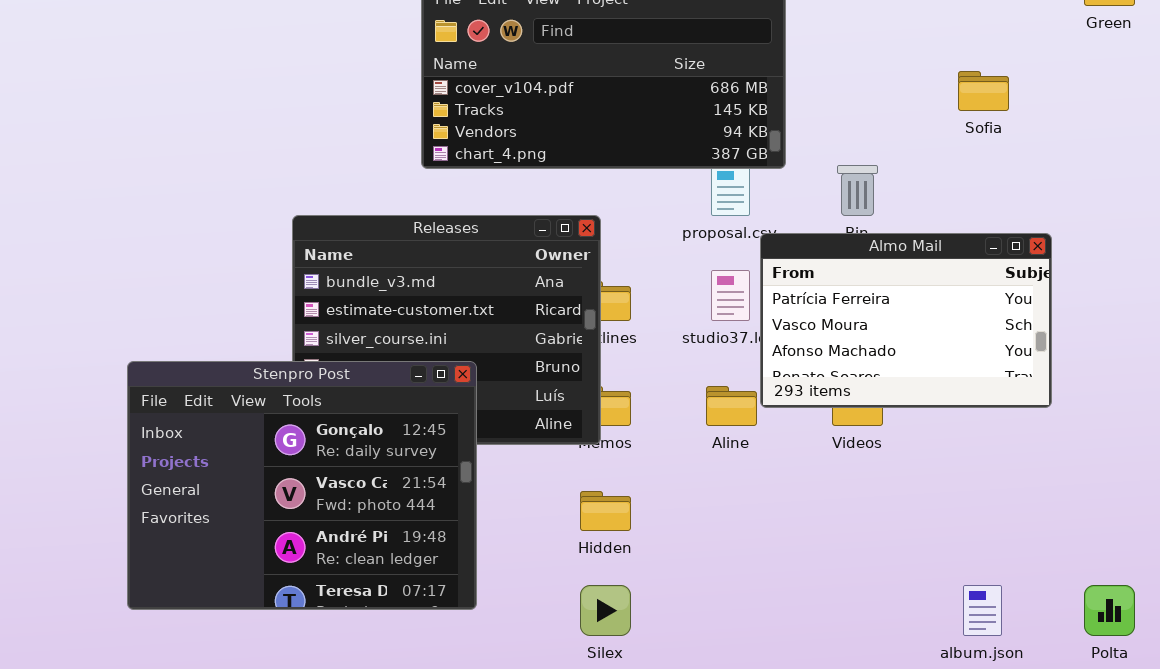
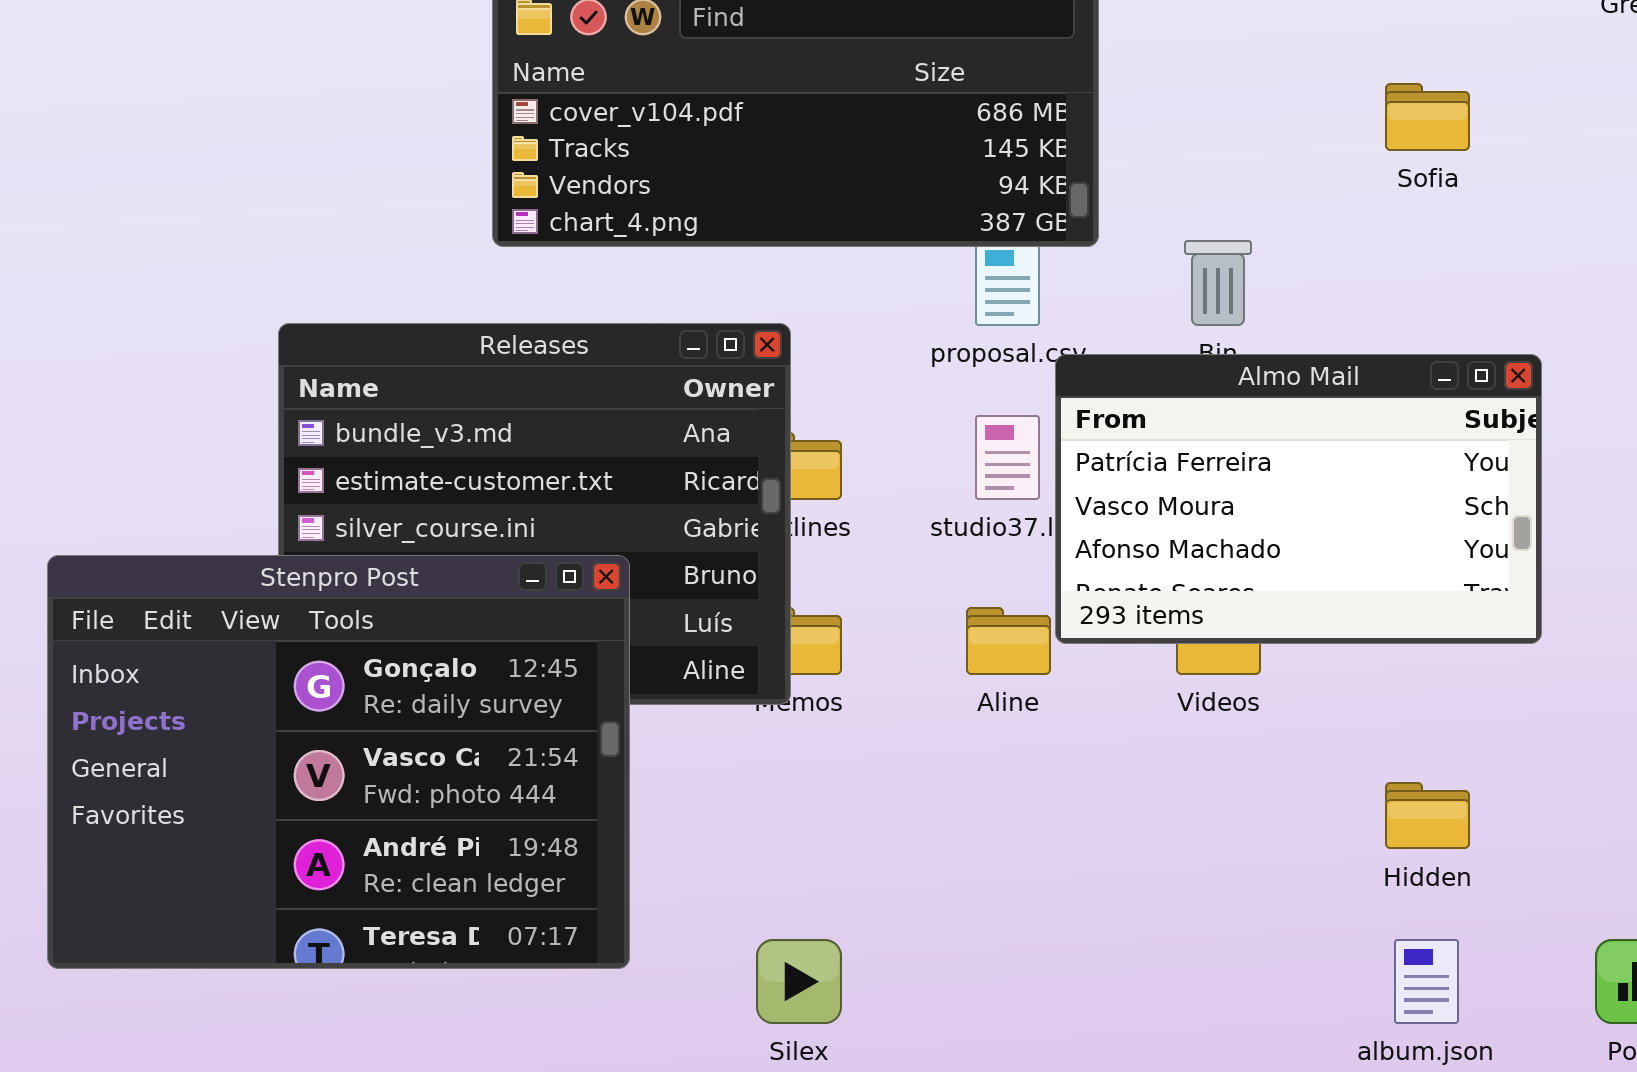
Stenpro Post: [127,361,477,610] -> [47,555,630,969], moved
Hidden: [580,491,631,531] -> [1385,782,1470,849], moved

